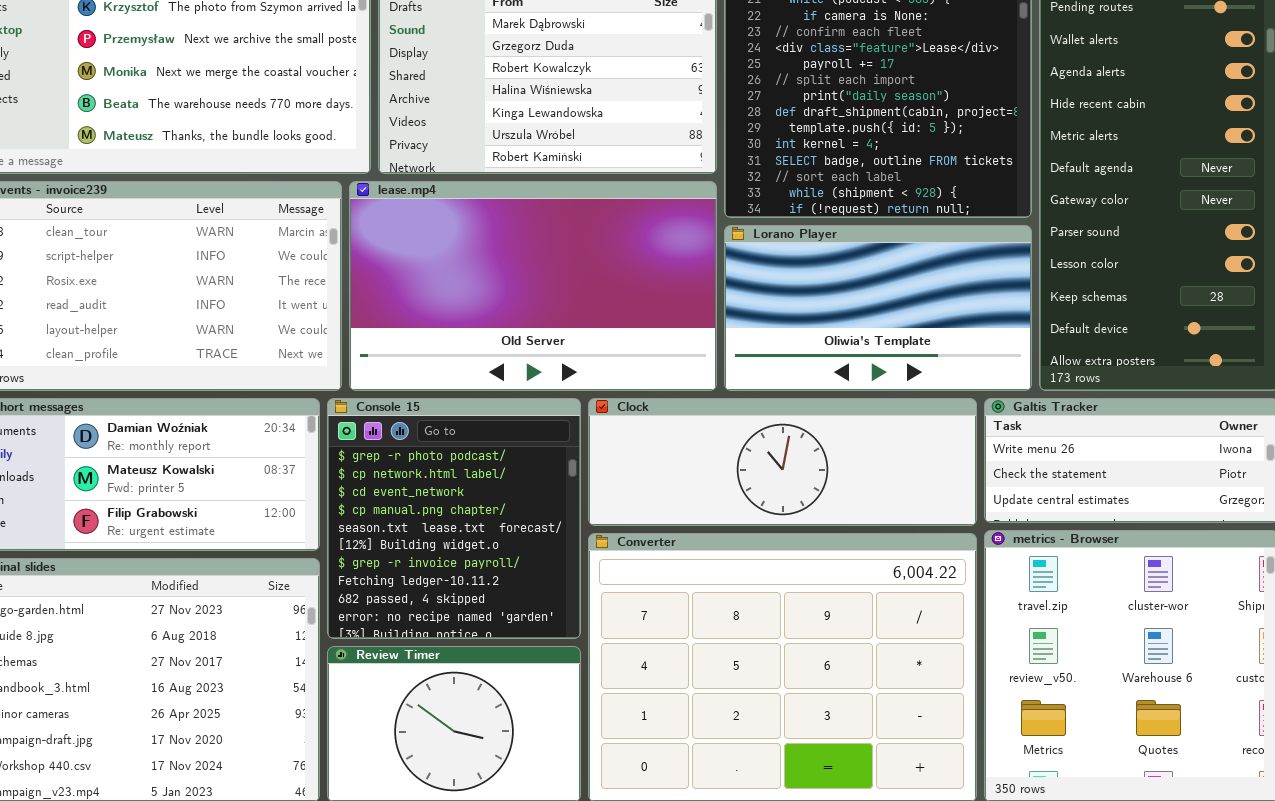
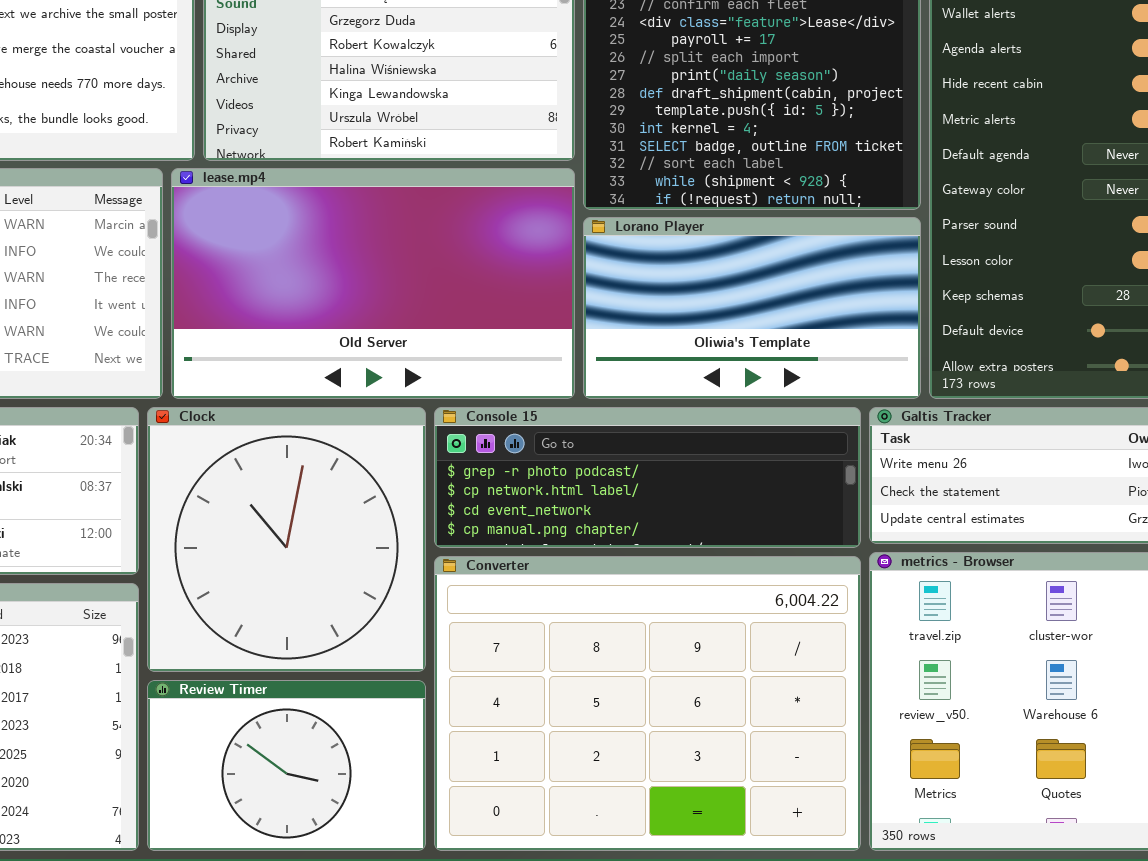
Console 15: [327,398,581,639] -> [434,407,861,548], moved, resized
Clock: [588,398,977,526] -> [147,407,426,672], moved, resized

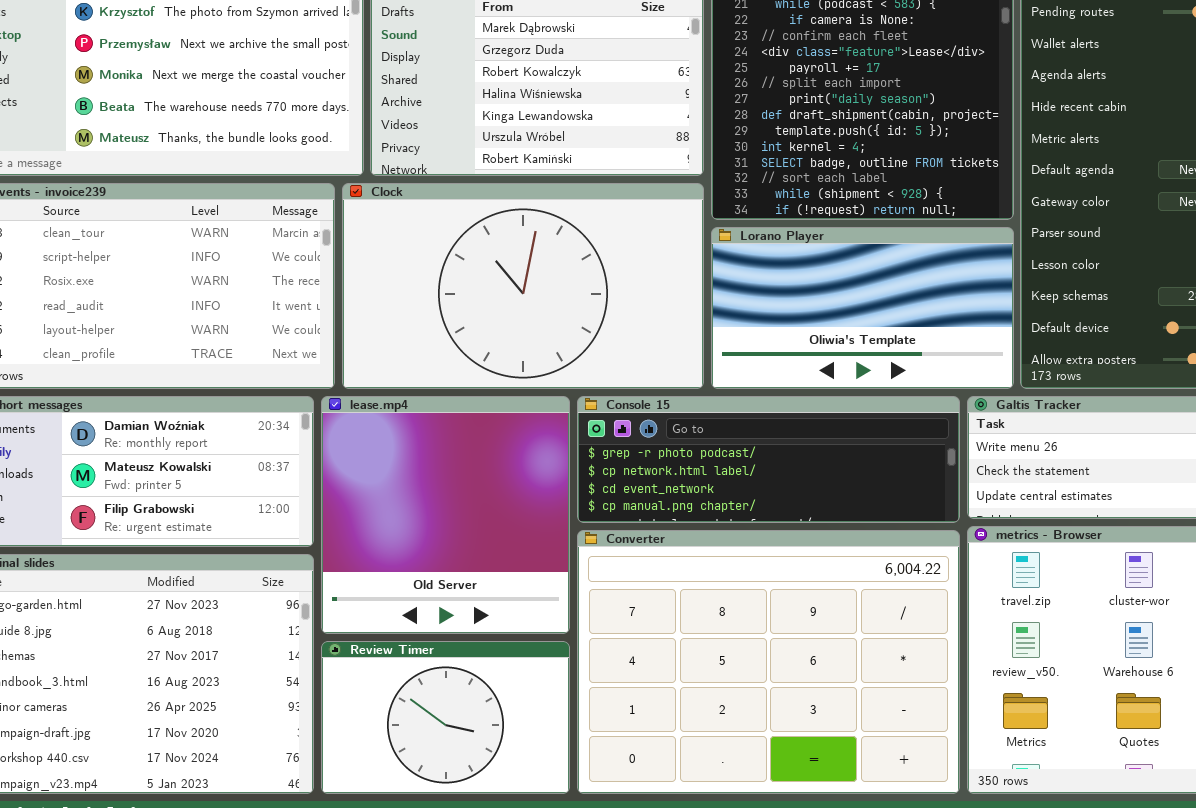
lease.mp4: [171,168,575,399] -> [321,396,570,634], moved, resized
Clock: [147,407,426,672] -> [342,183,704,389], moved, resized

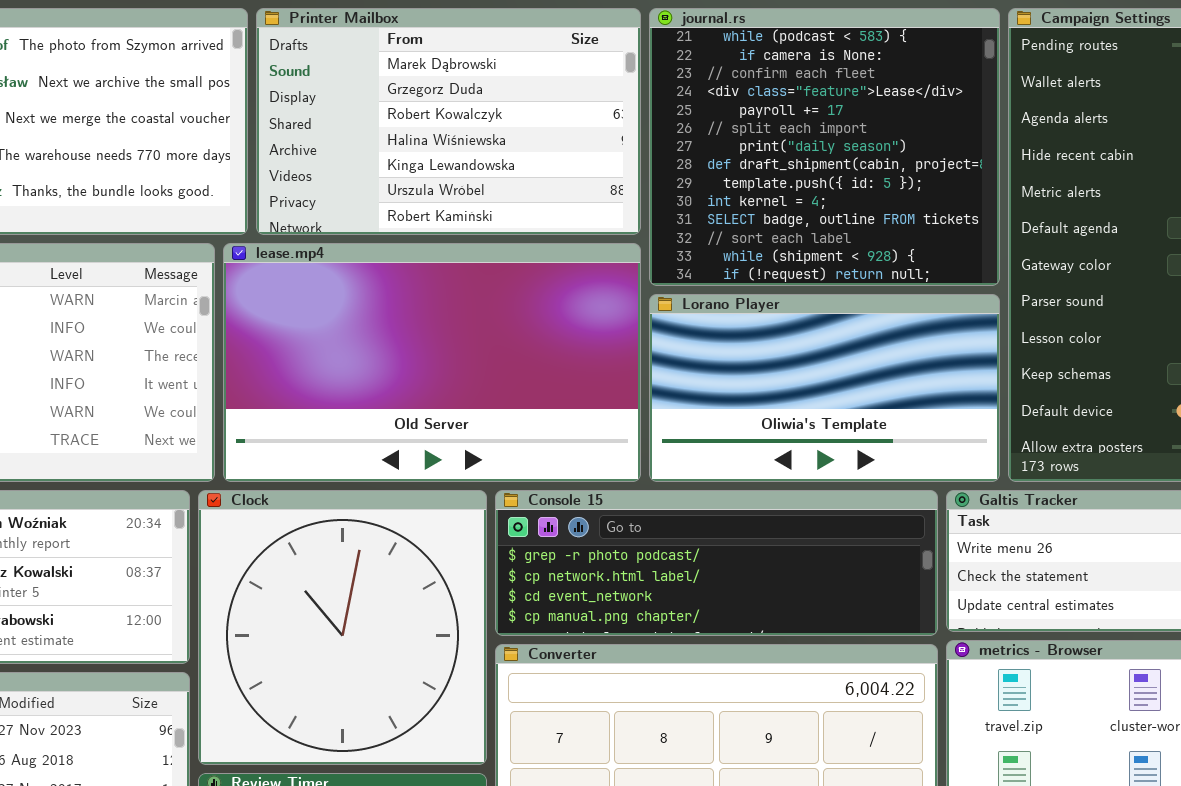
Clock: [342,183,704,389] -> [198,490,487,765], moved, resized
lease.mp4: [321,396,570,634] -> [223,243,641,482], moved, resized

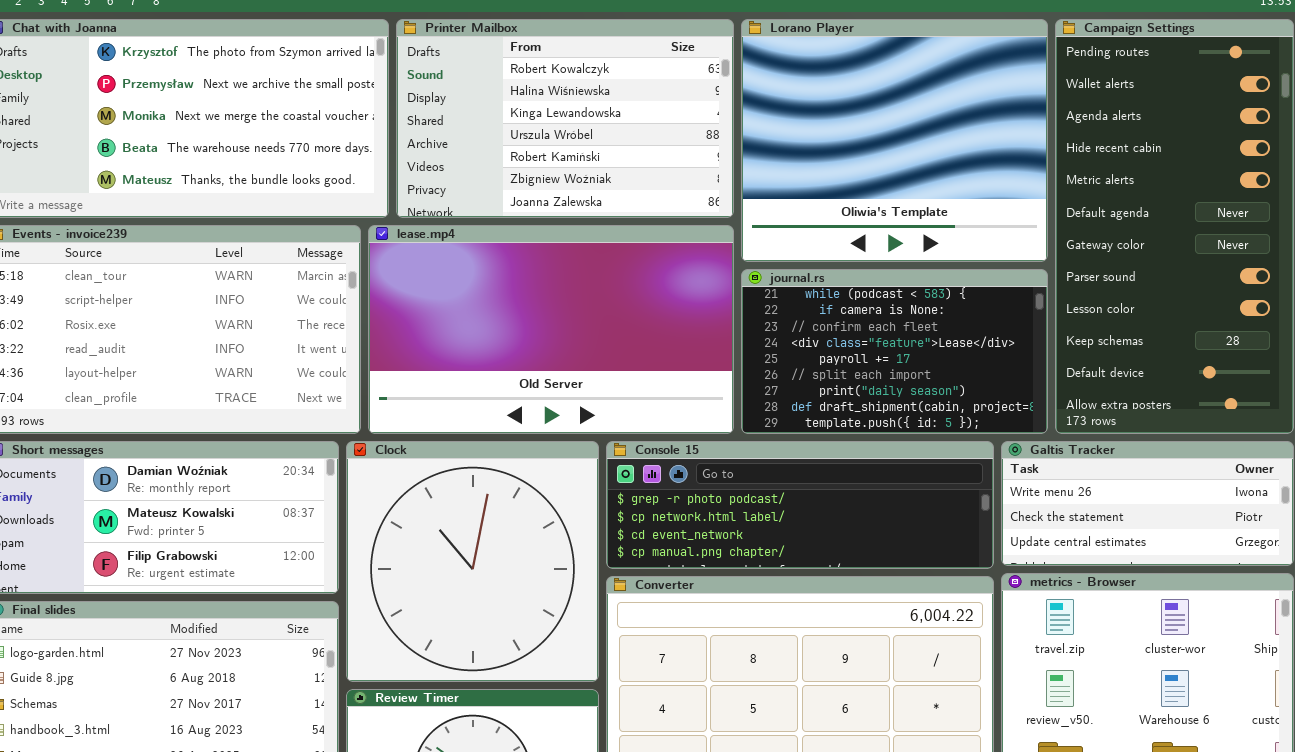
Printer Mailbox: [256,8,641,235] -> [396,19,734,218], scrolled down 2 rows
journal.rs: [649,8,1000,286] -> [741,269,1048,434], moved, resized
Lorano Player: [649,294,1000,482] -> [741,19,1048,262], moved, resized

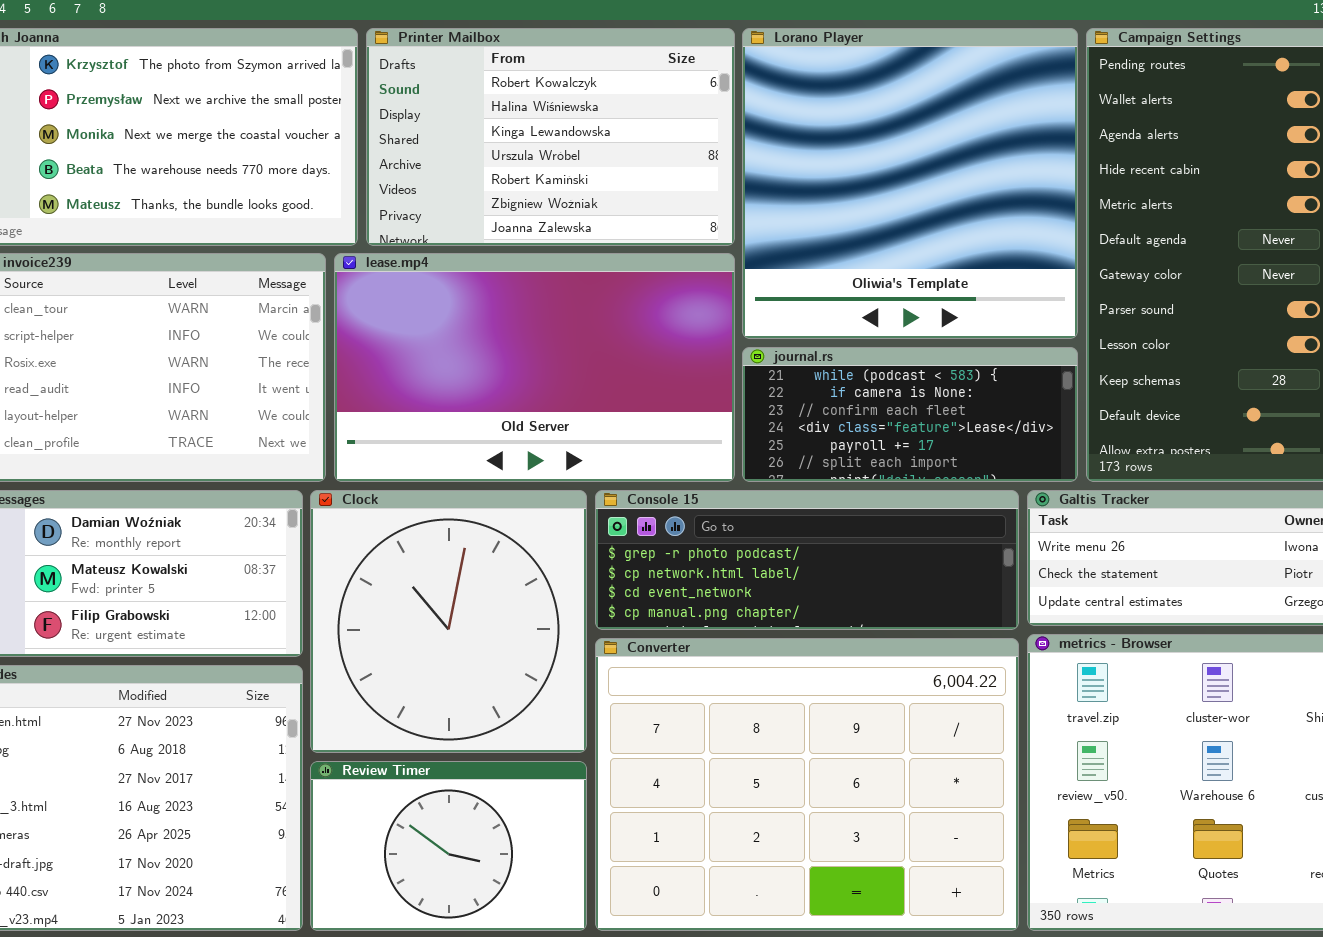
Lorano Player: [741,19,1048,262] -> [742,28,1078,339], resized
journal.rs: [741,269,1048,434] -> [742,347,1078,482], resized

